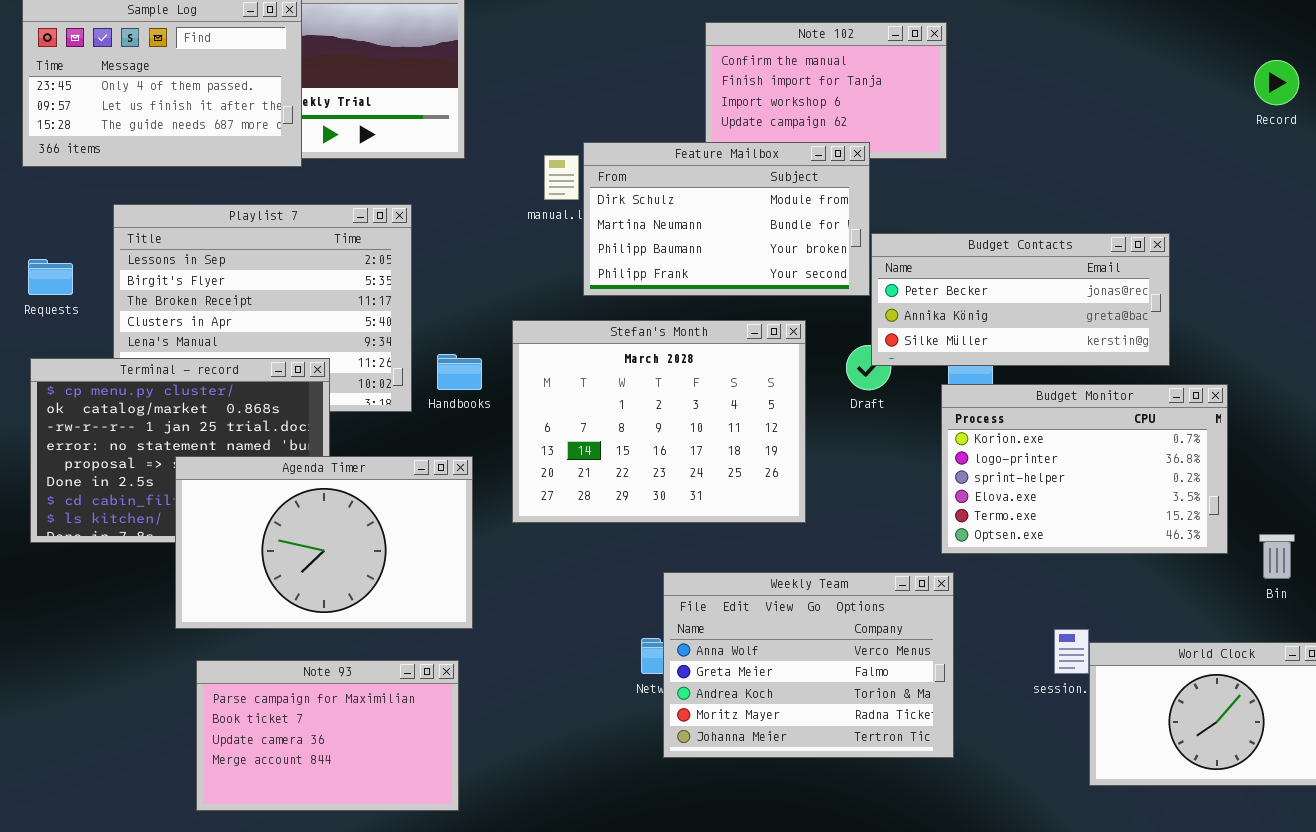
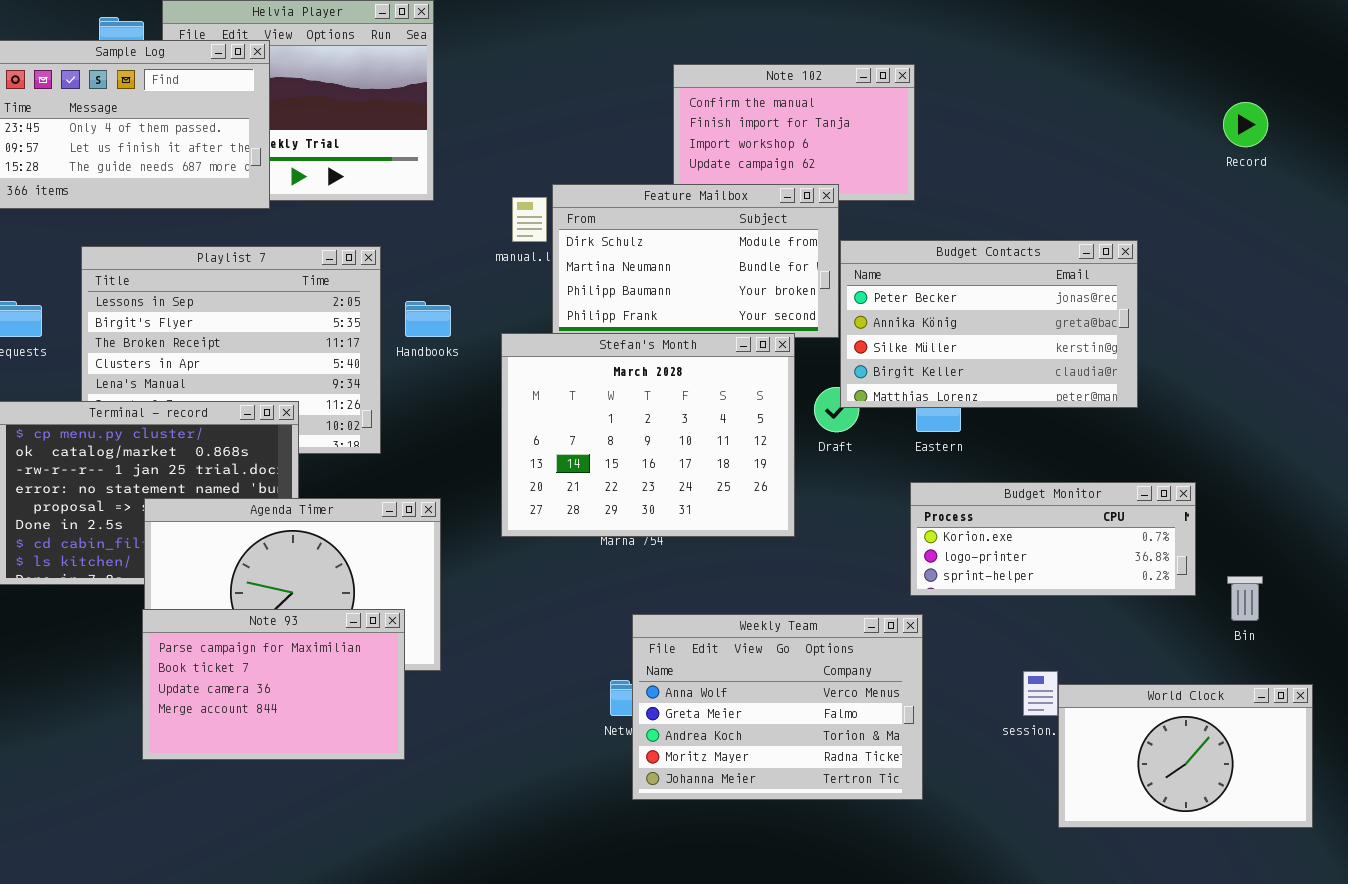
Budget Contacts: [871,233,1170,366] -> [840,240,1138,408], resized
Stefan's Month: [512,320,806,523] -> [501,333,795,537], moved
Handbooks: [437,354,482,390] -> [405,301,451,337], moved
Budget Monitor: [941,384,1228,554] -> [910,482,1196,596], resized
Note 93: [196,660,459,811] -> [142,609,405,760], moved

